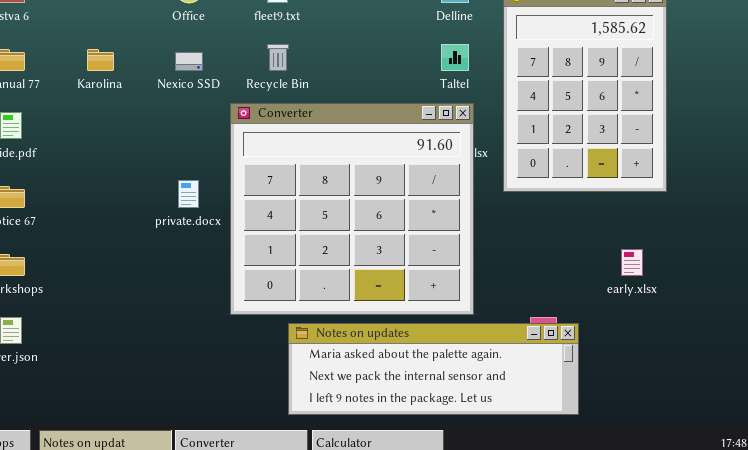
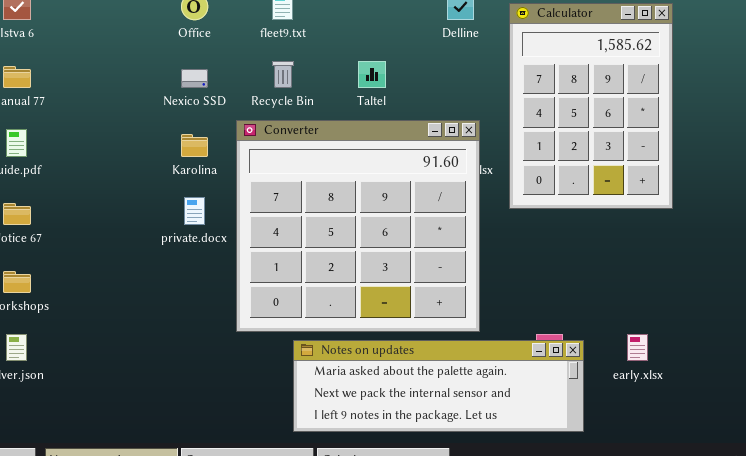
Taltel: [441,44,469,71] -> [358,61,386,88], moved
Karolina: [87,49,114,71] -> [181,134,208,157], moved
early.xlsx: [621,249,643,276] -> [627,334,648,361], moved

